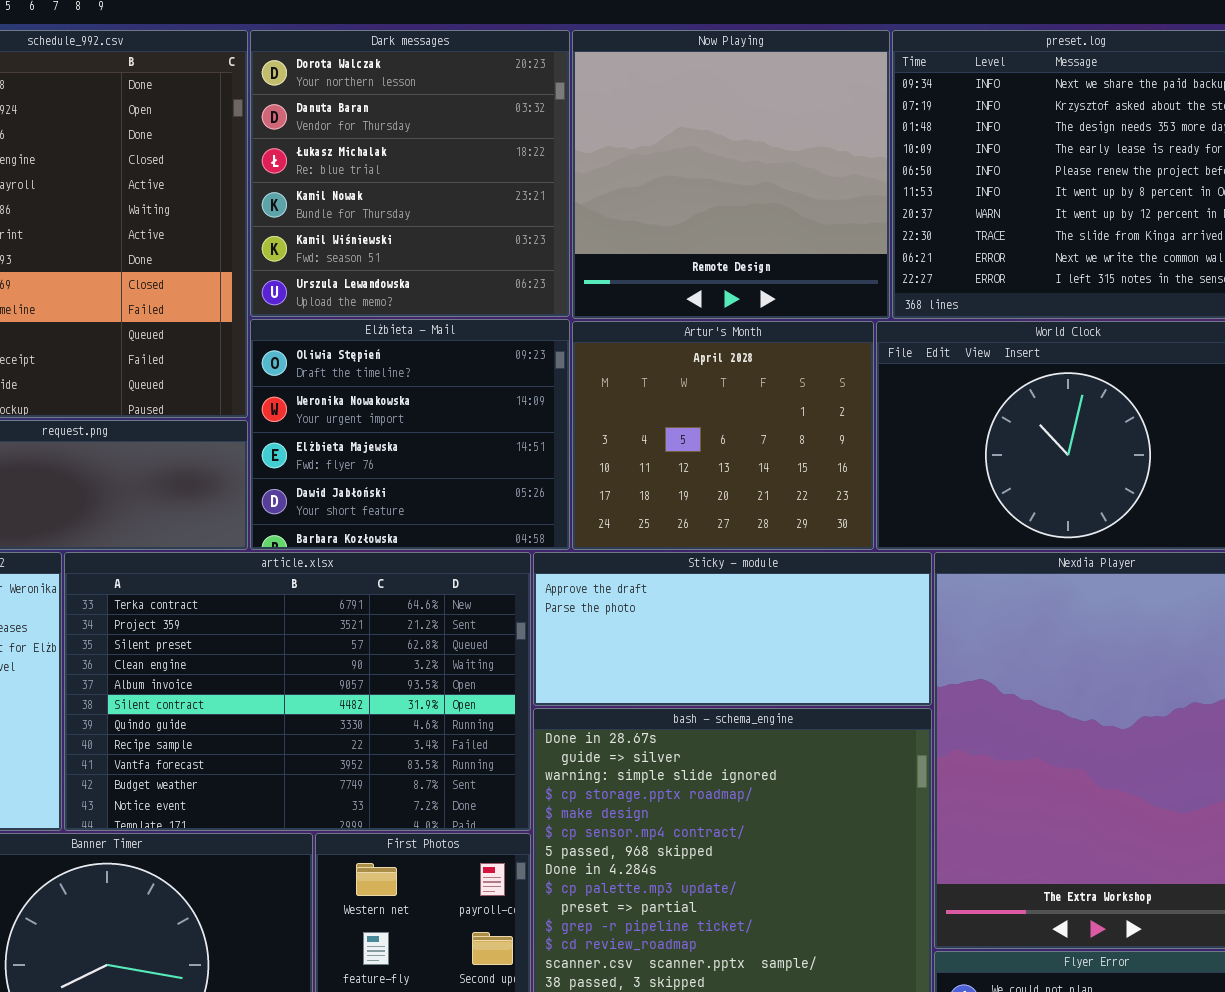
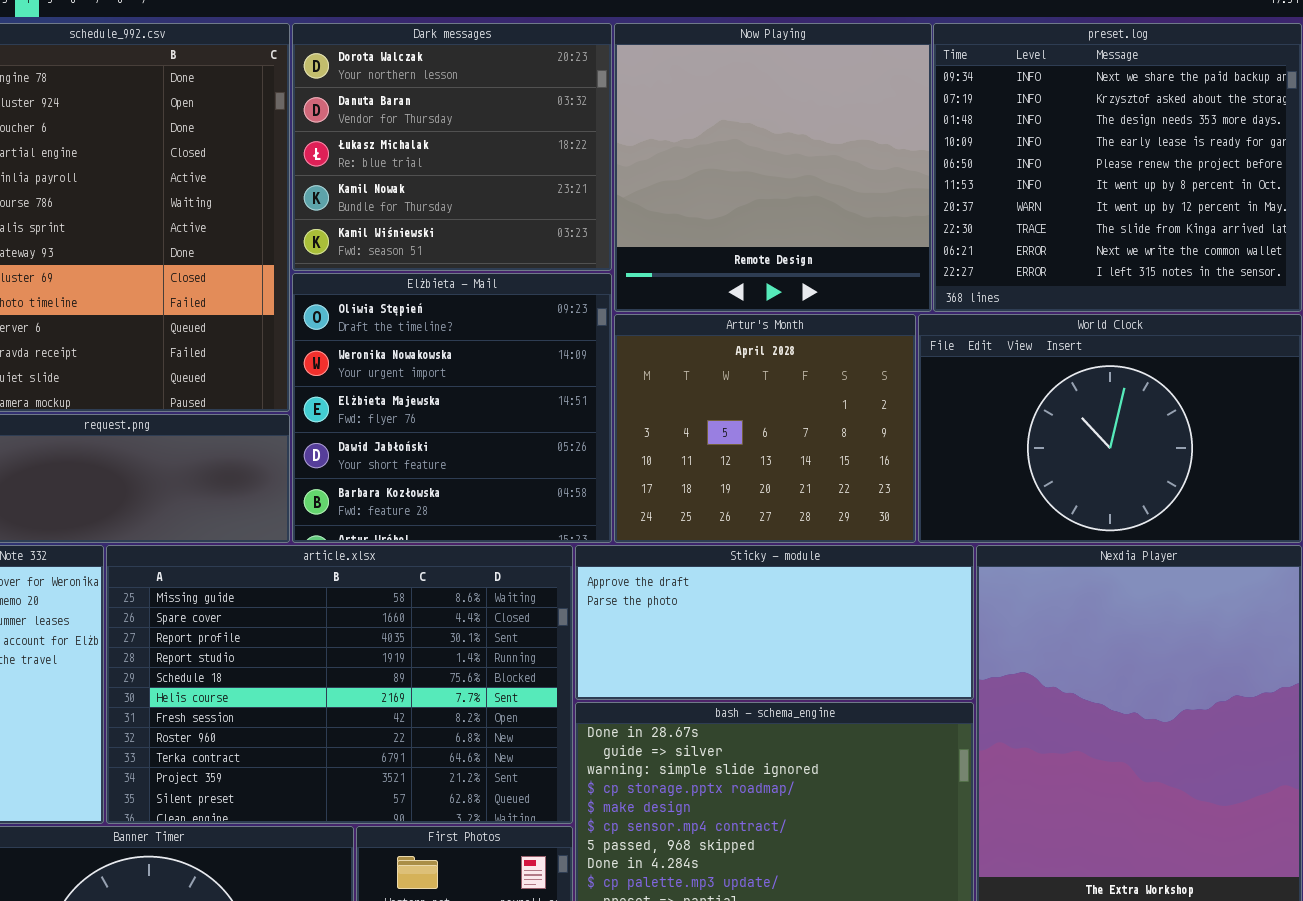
Dark messages: [250,30,570,317] -> [292,23,612,271], resized
Elżbieta - Mail: [250,319,570,550] -> [292,273,612,543], resized
article.xlsx: [64,552,531,831] -> [106,545,573,824], scrolled up 8 rows

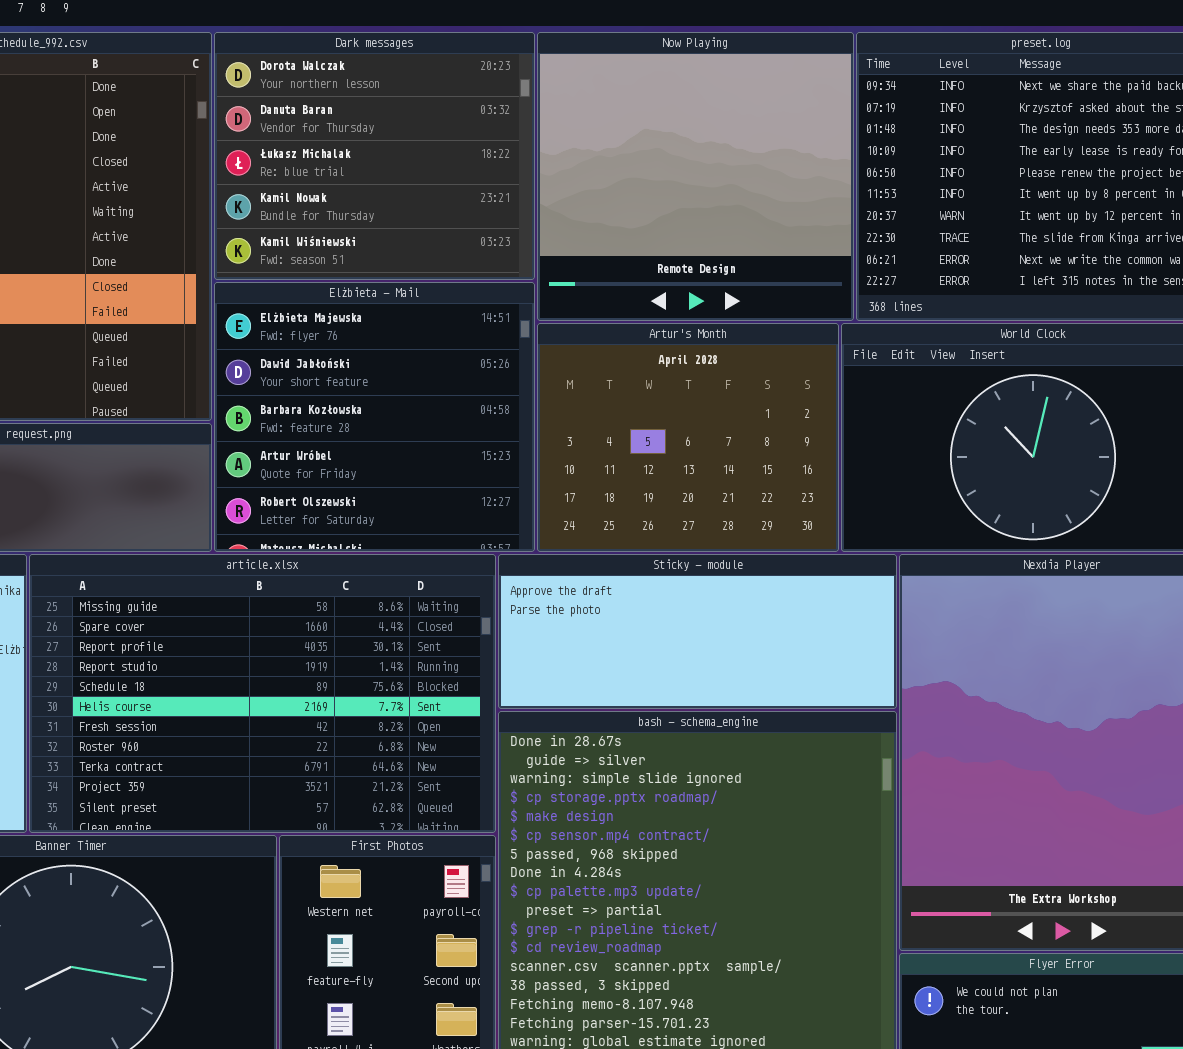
Elżbieta - Mail: [292,273,612,543] -> [214,282,535,552], scrolled down 2 rows

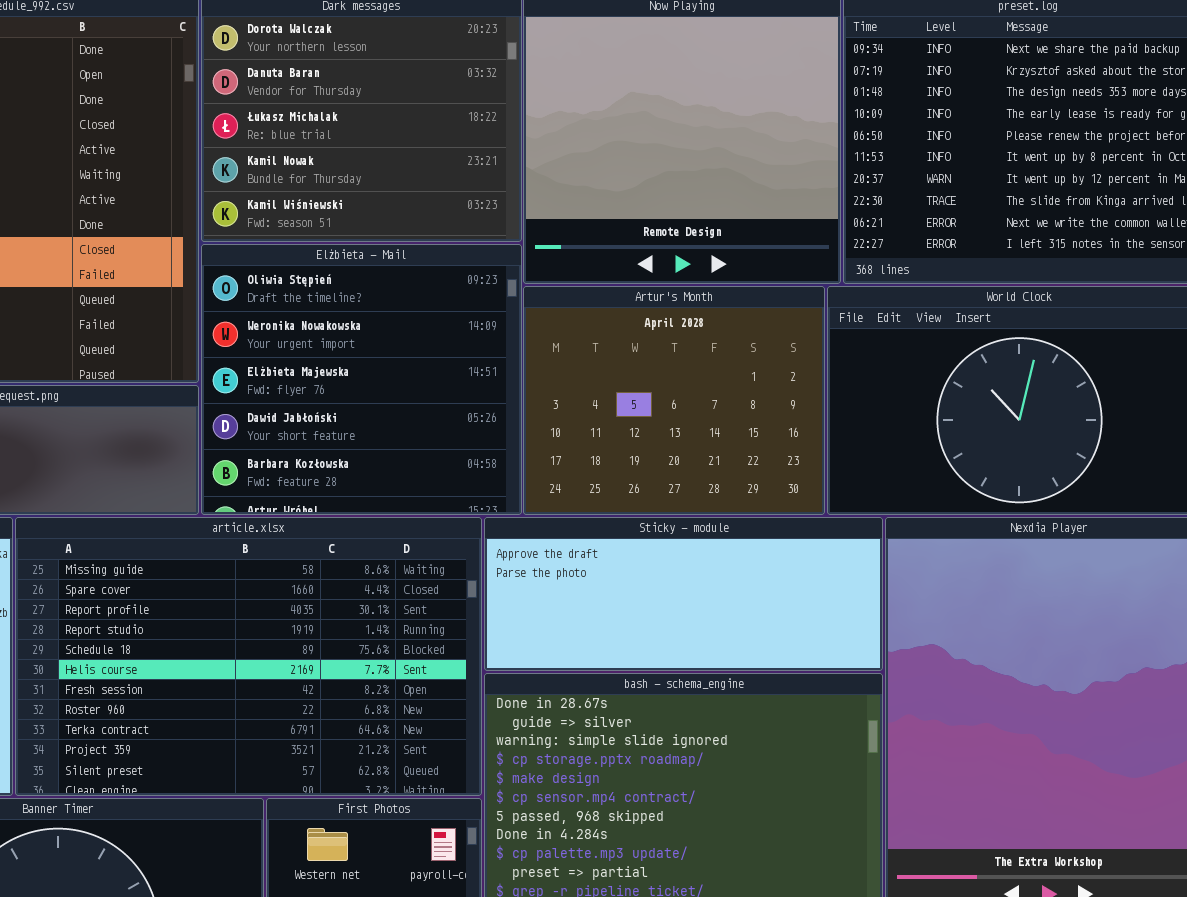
Elżbieta - Mail: [214,282,535,552] -> [201,244,522,515], scrolled up 2 rows

